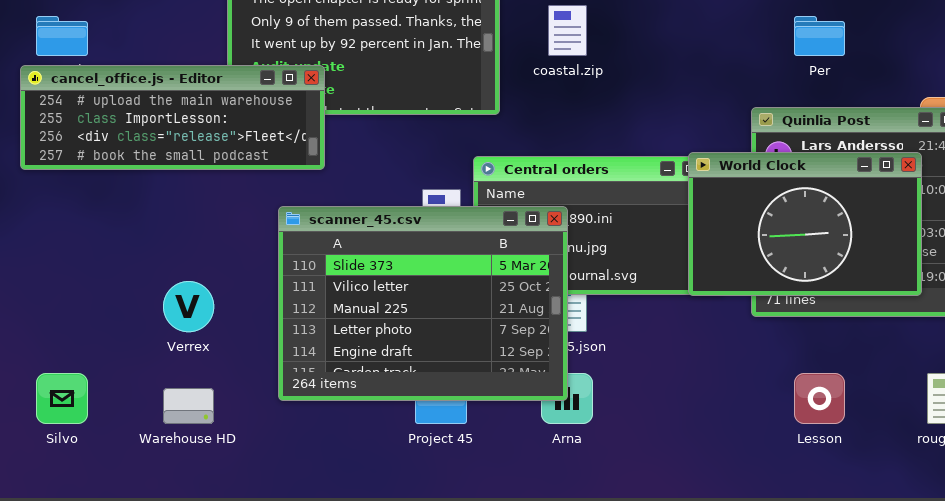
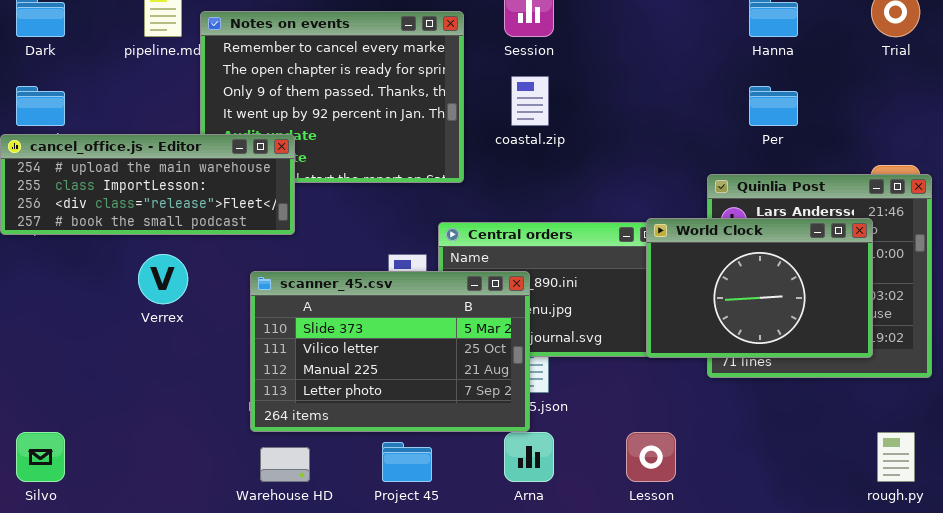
scanner_45.csv: [278,206,568,401] -> [250,271,530,432], resized
Verrex: [163,281,214,332] -> [138,254,188,304], moved
Lesson: [794,373,845,424] -> [626,432,676,482], moved
Warehouse HD: [163,388,214,424] -> [260,447,310,482], moved

